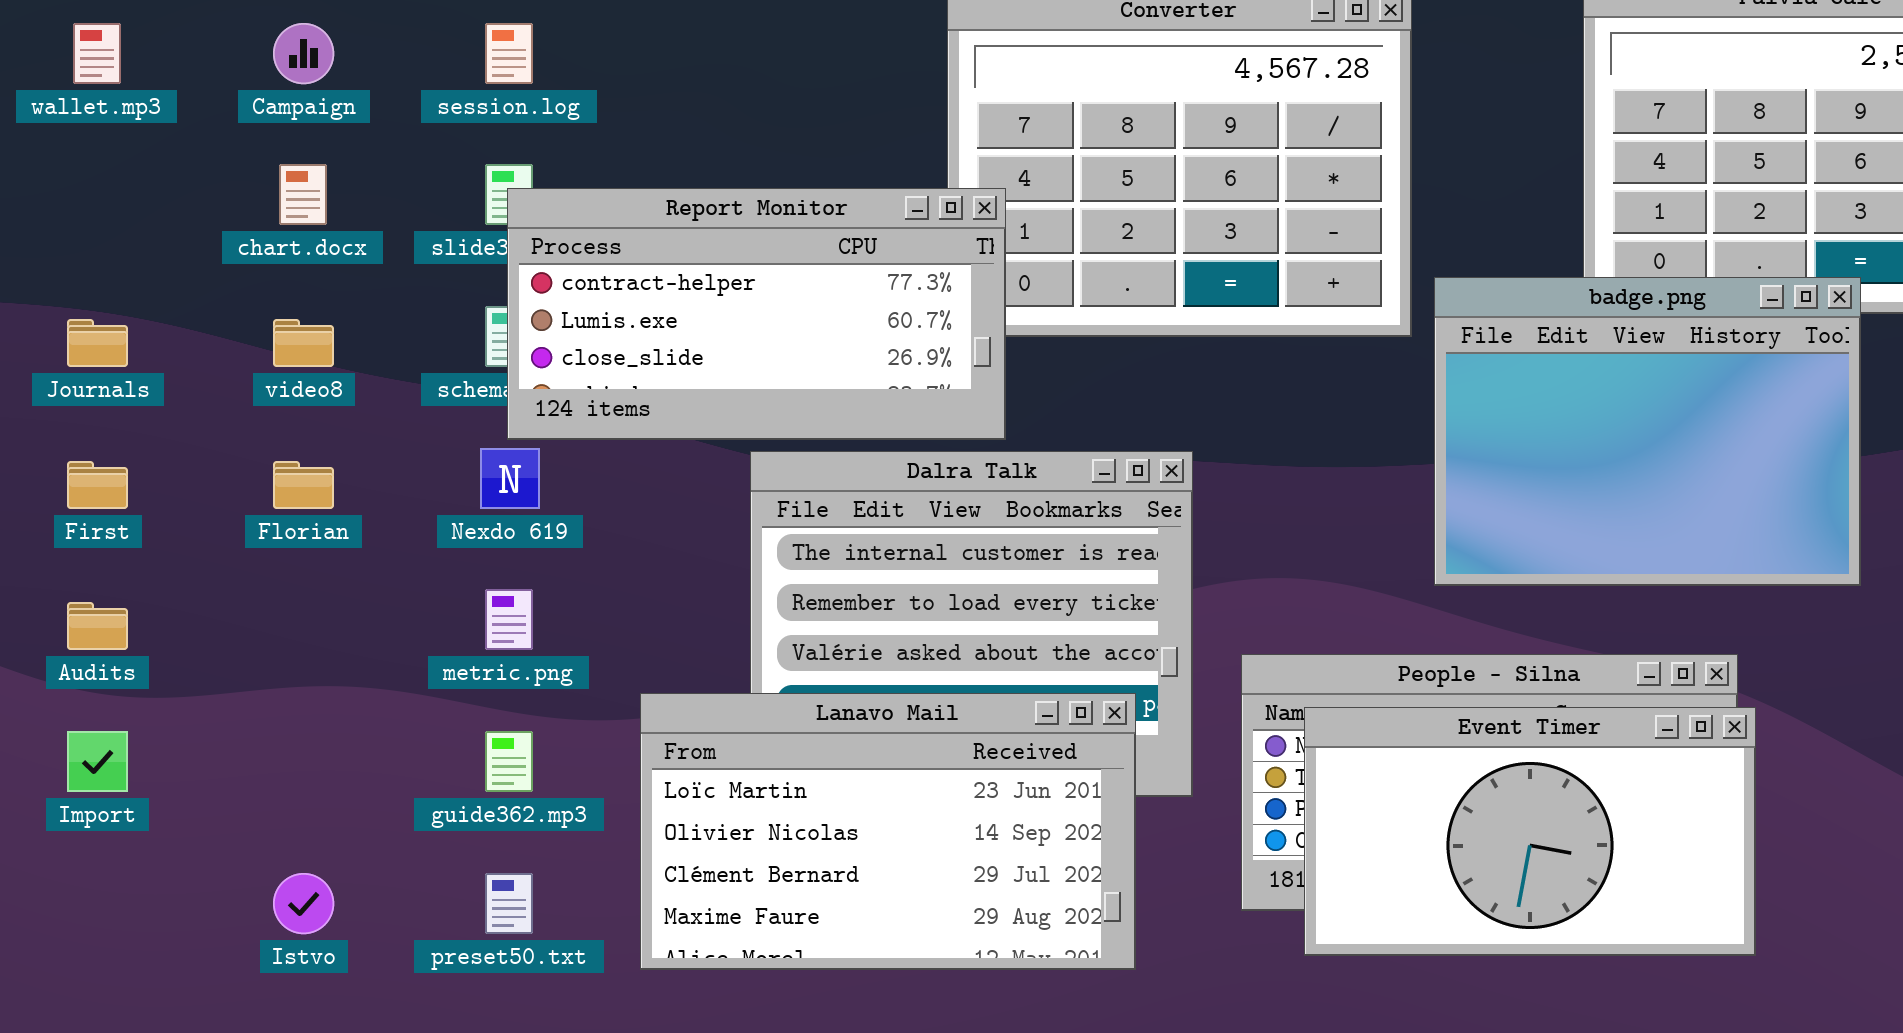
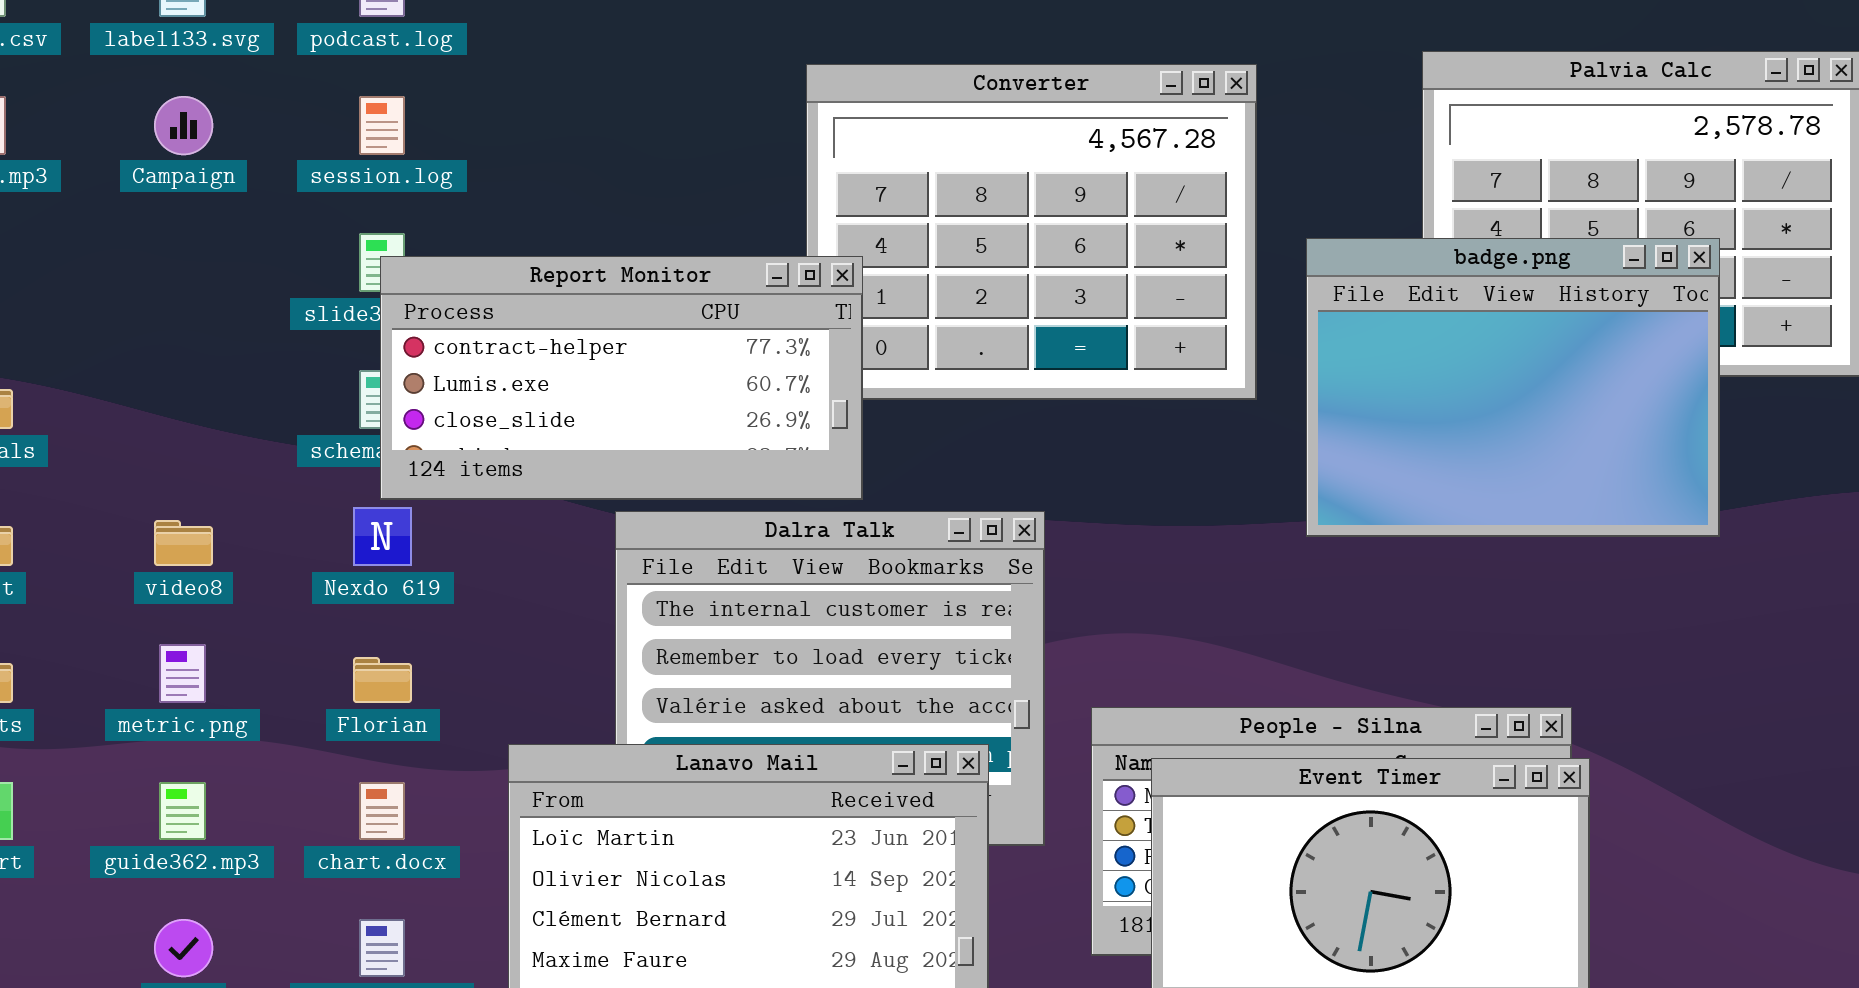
chart.docx: [279,164,327,225] -> [359,782,405,840], moved
badge.png: [1434,277,1861,586] -> [1306,238,1720,537], moved
video8: [273,319,334,367] -> [154,520,213,566], moved
Florian: [273,461,334,509] -> [353,657,412,703], moved
metric.png: [485,589,533,650] -> [159,644,206,703], moved
guide362.mp3: [485,731,533,792] -> [159,782,206,840], moved

